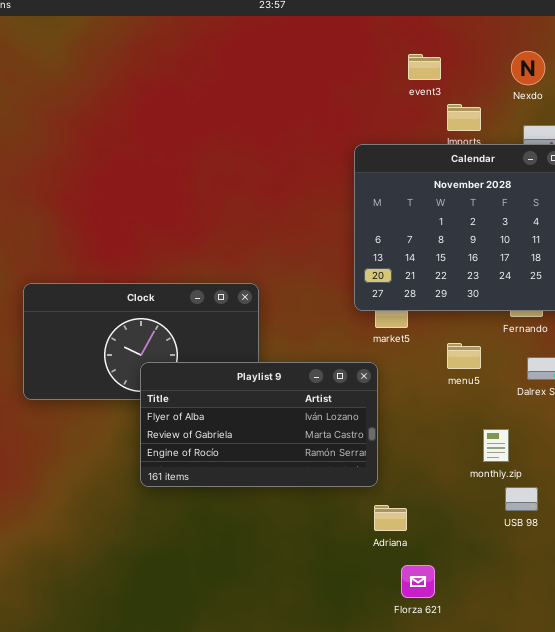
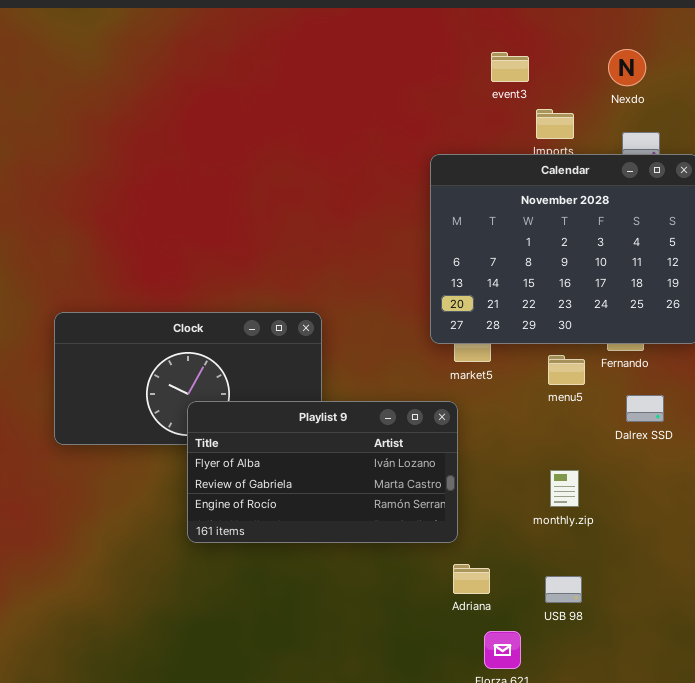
menu5: [447,343,481,369] -> [548,355,585,385], moved
monthly.zip: [483,429,509,462] -> [550,470,579,507], moved
USB 98: [505,487,538,511] -> [545,576,582,603], moved

